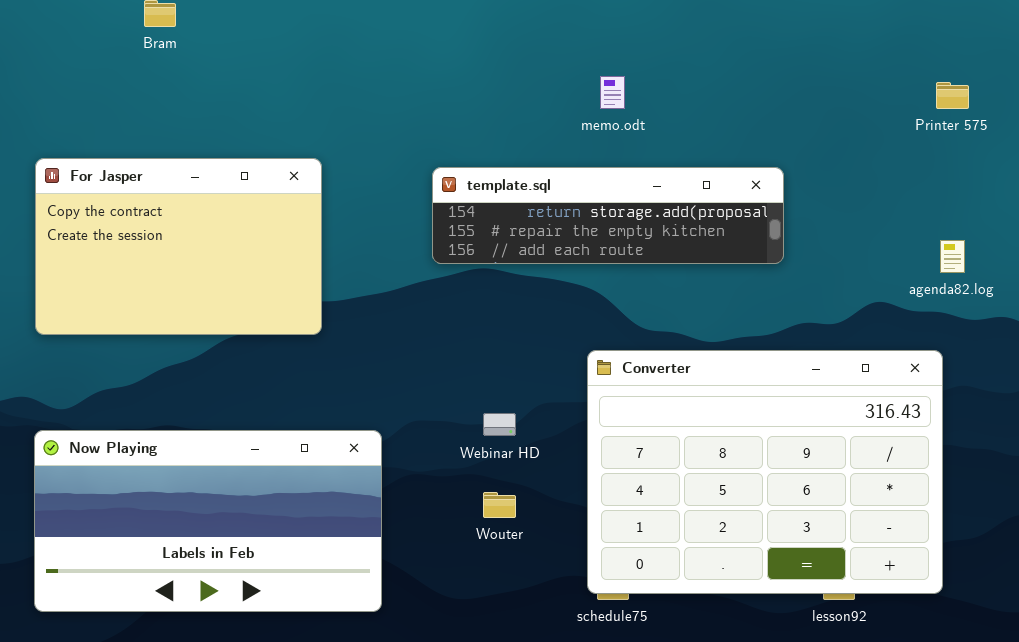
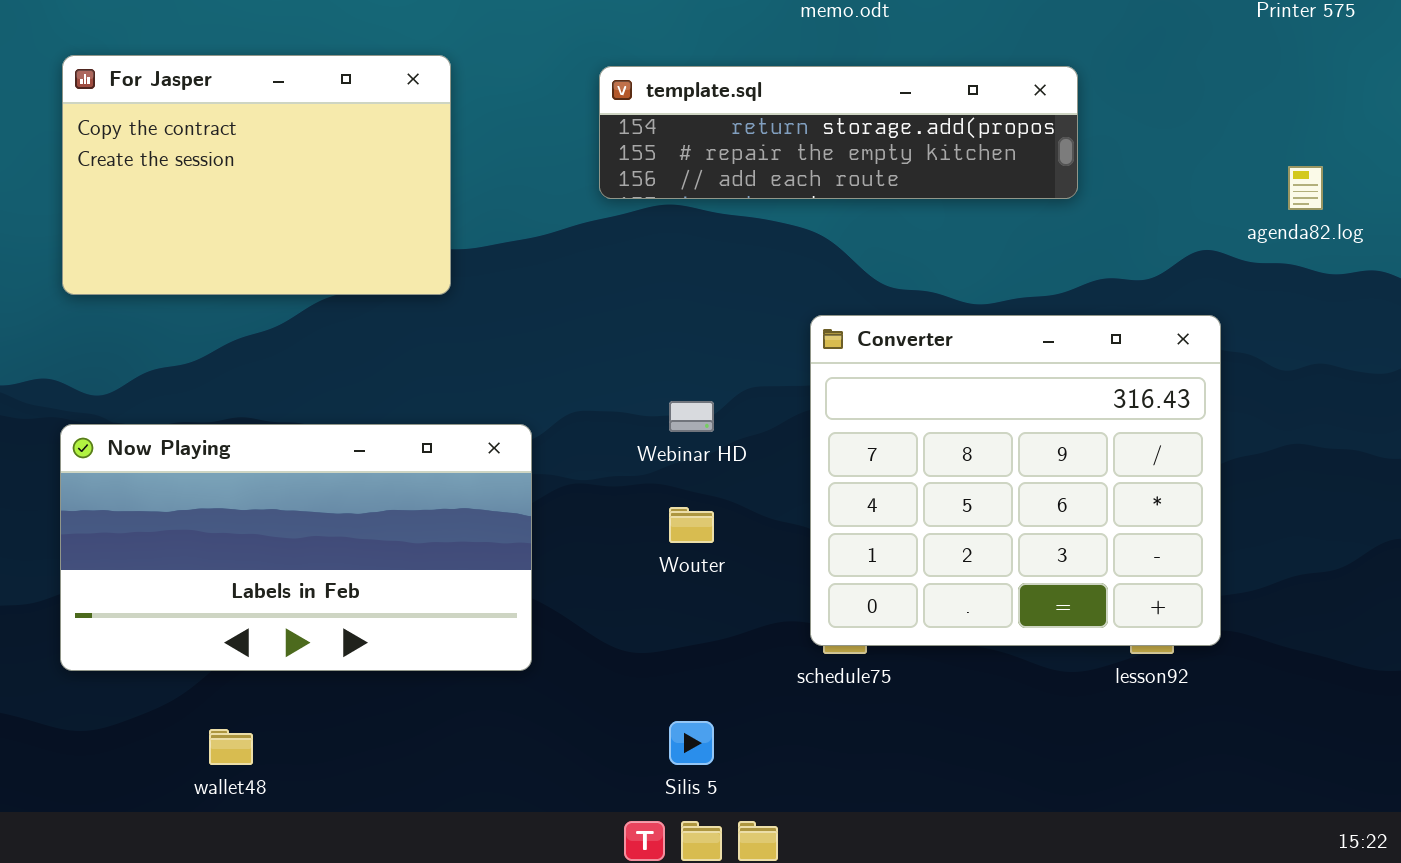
Converter: [587,350,943,594] -> [810,315,1221,646], resized

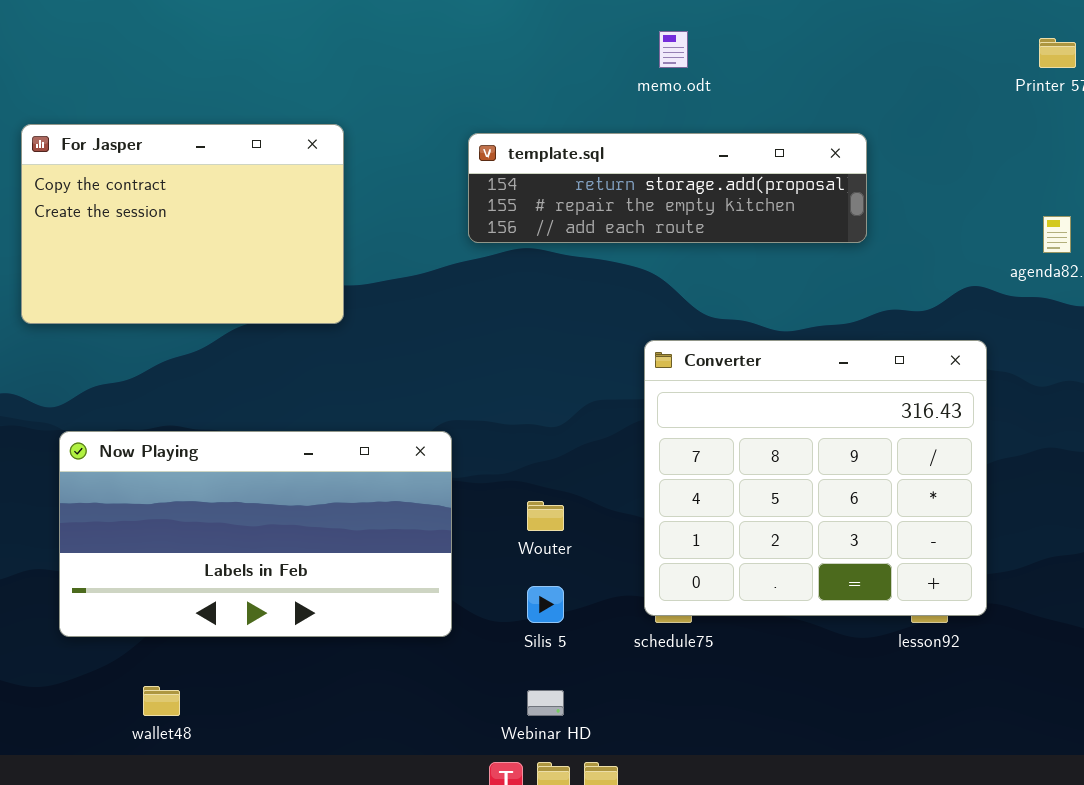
Webinar HD: [669,401,714,432] -> [527,690,564,716], moved
Now Playing: [60,424,532,671] -> [59,431,452,637], moved
Silis 5: [669,721,714,765] -> [527,586,564,623], moved

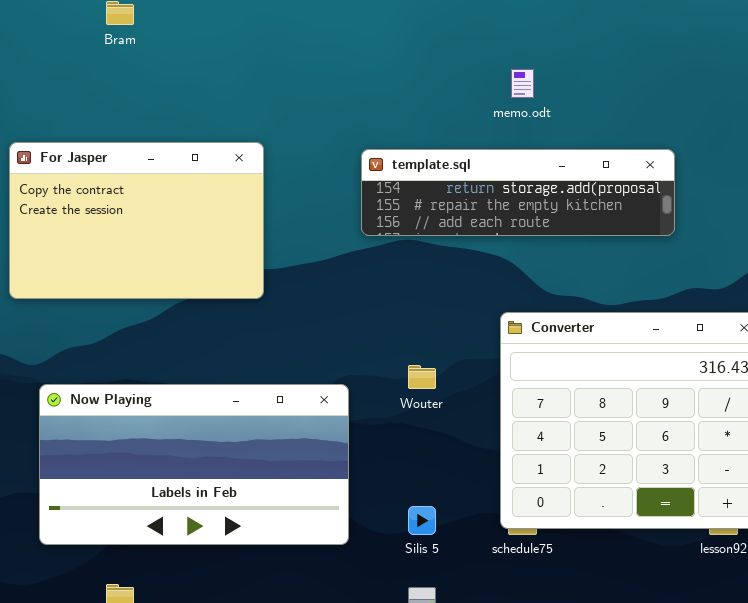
Wouter: [527,501,564,531] -> [408,365,436,389], moved

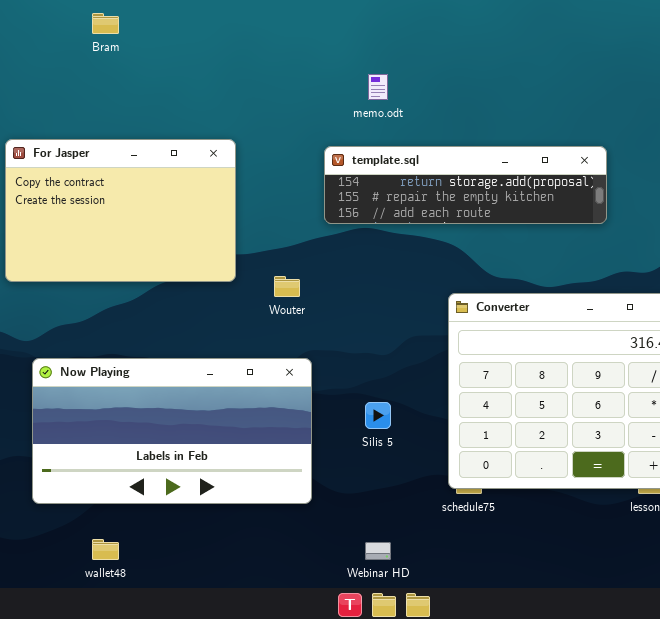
memo.odt: [511,69,534,98] -> [368,74,388,100], moved
Wouter: [408,365,436,389] -> [274,276,300,297], moved
Silis 5: [408,506,436,535] -> [365,402,391,429], moved

